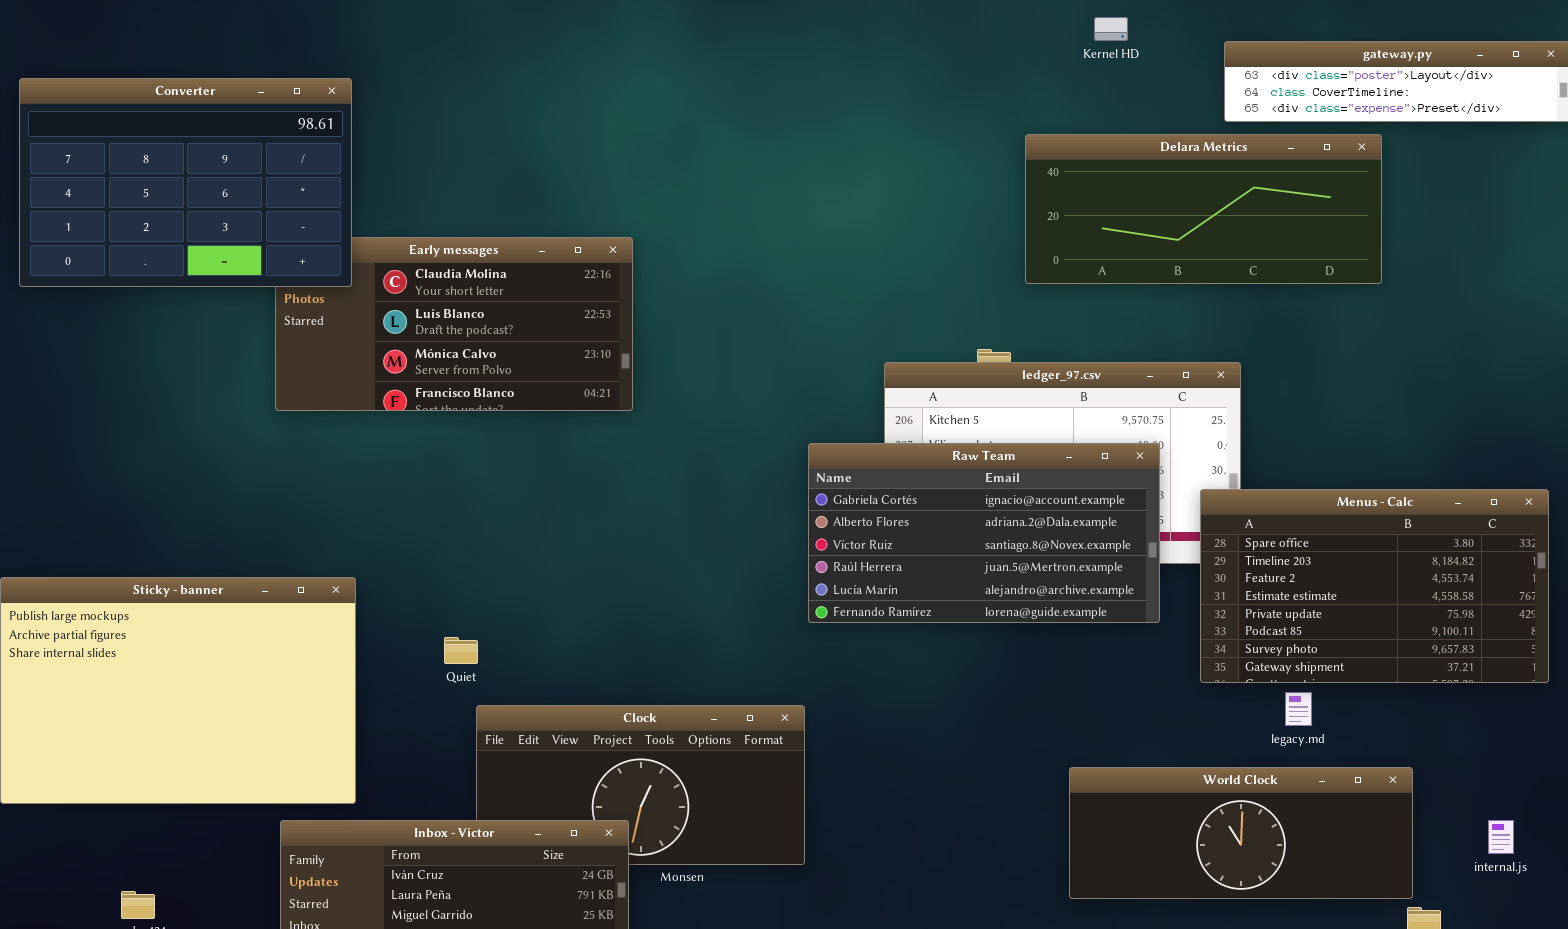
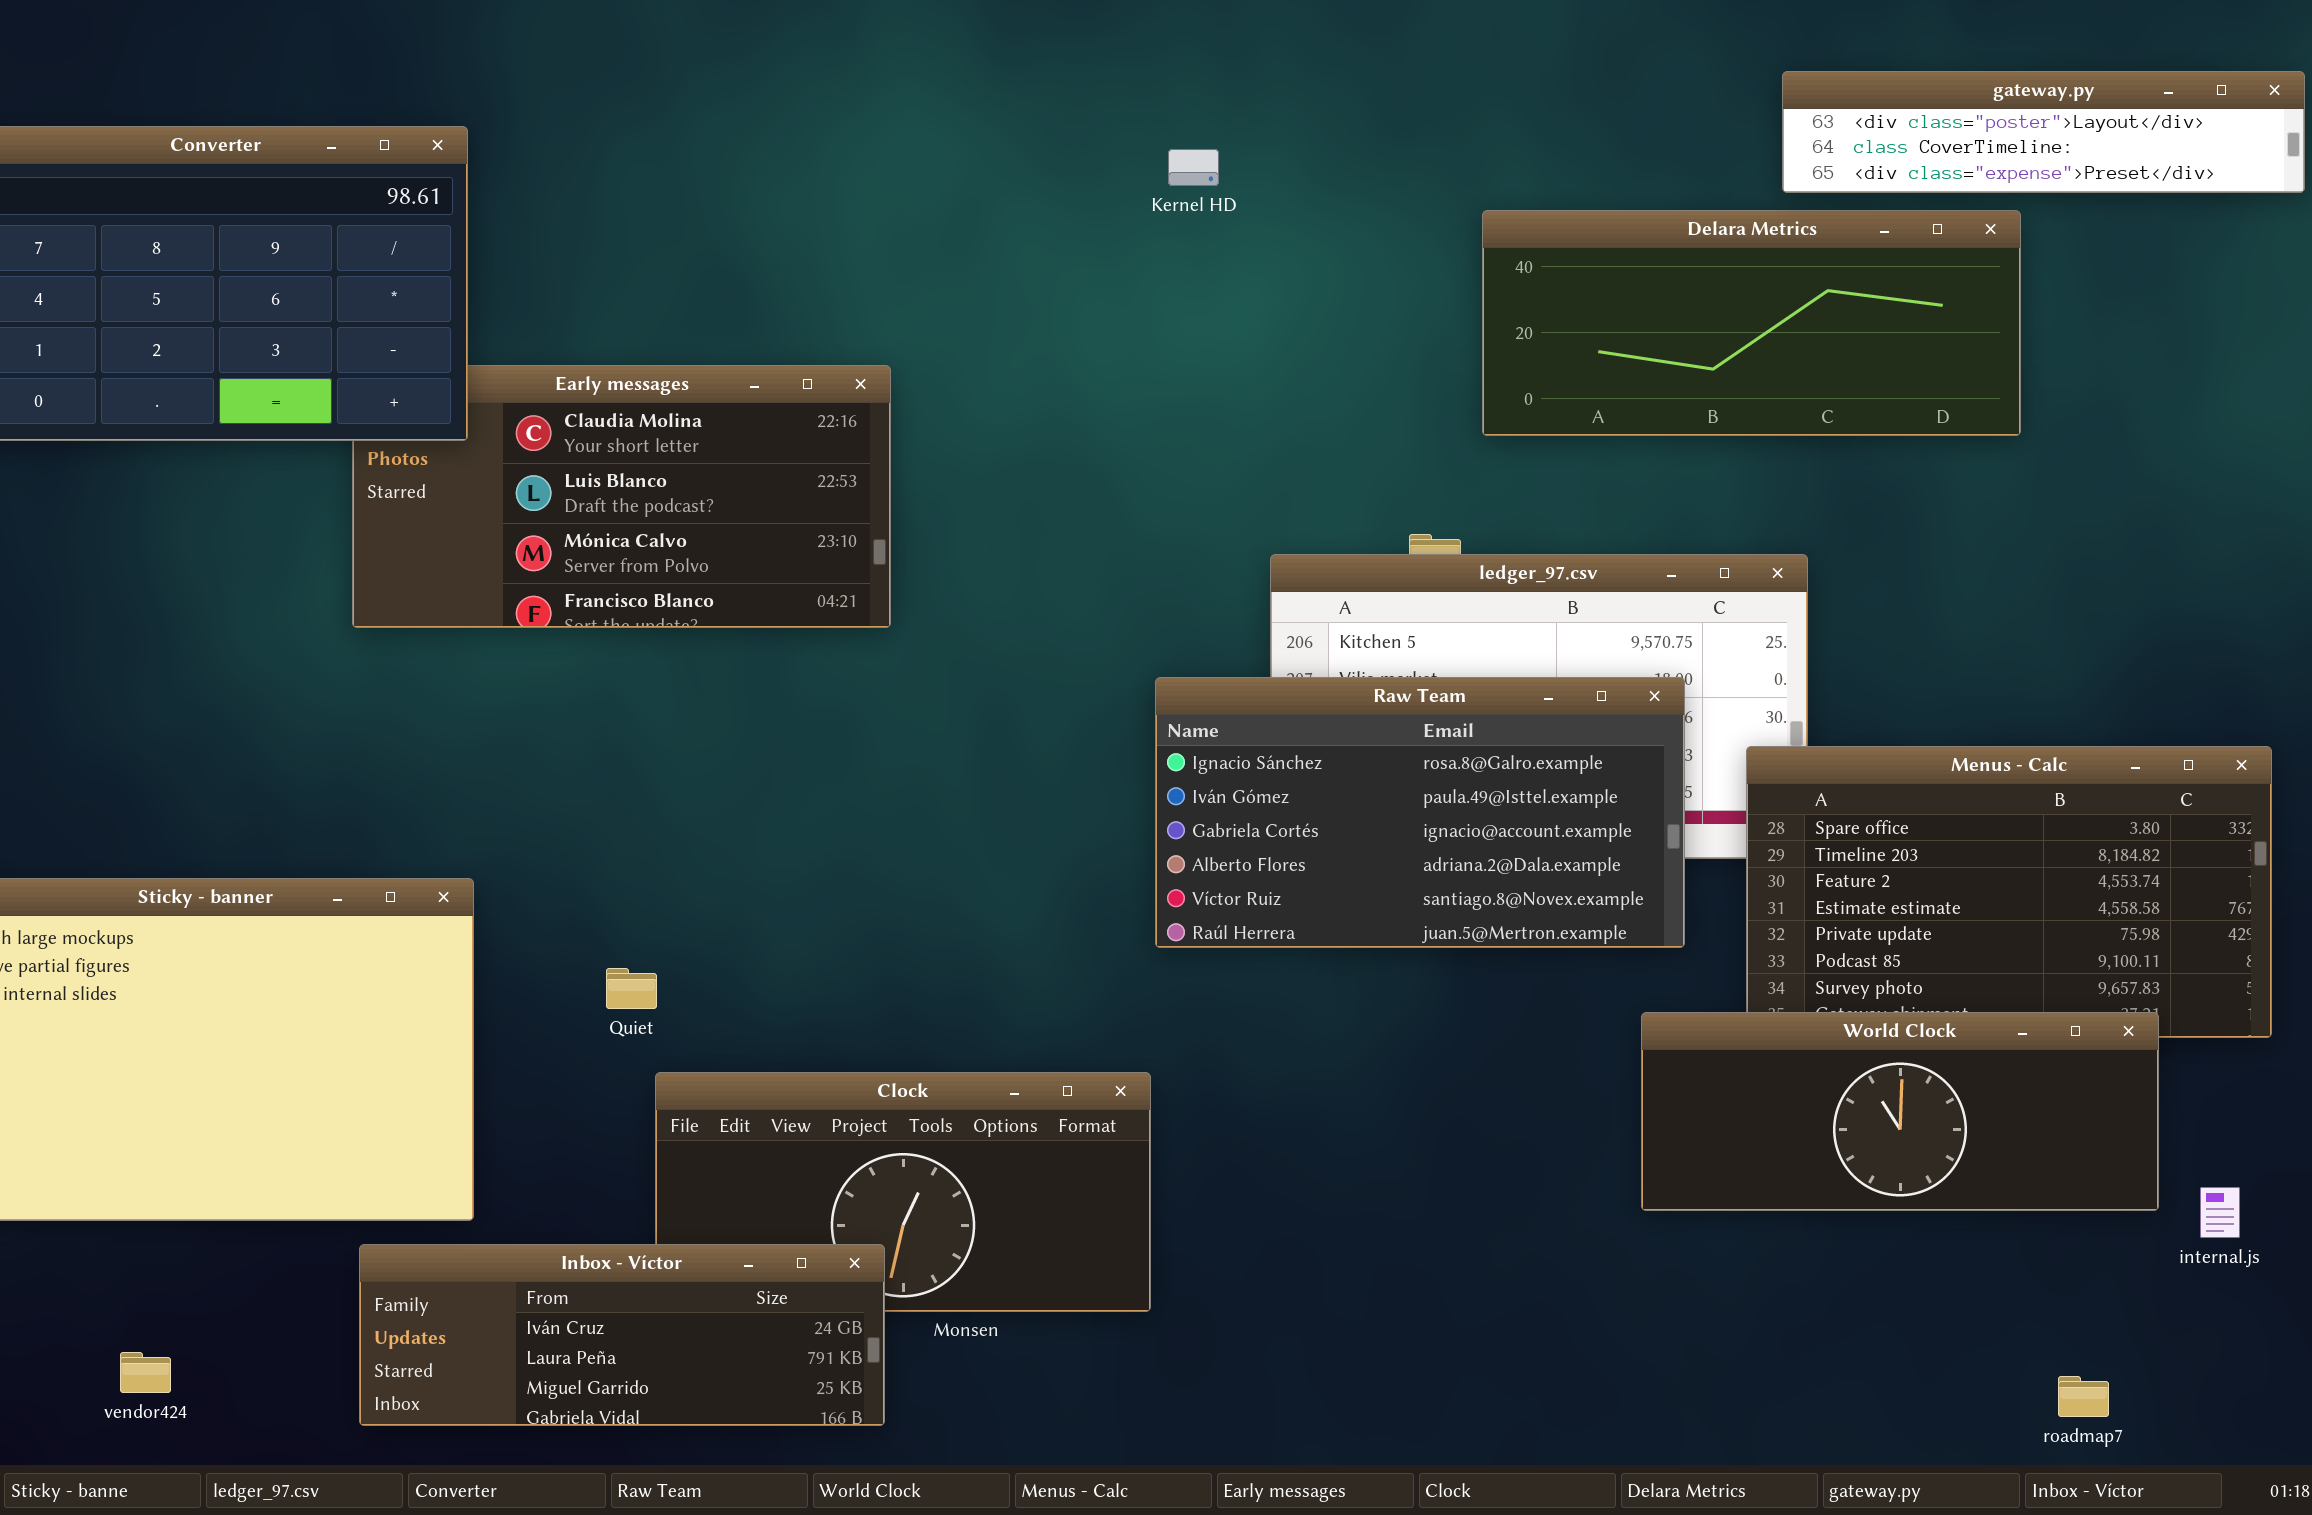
Kernel HD: [1094,17,1128,41] -> [1168,149,1219,186], moved
Raw Team: [808,443,1160,623] -> [1155,677,1685,948], scrolled up 2 rows
World Clock: [1069,767,1413,899] -> [1641,1012,2159,1211], moved
internal.js: [1488,820,1514,854] -> [2200,1187,2240,1238], moved

